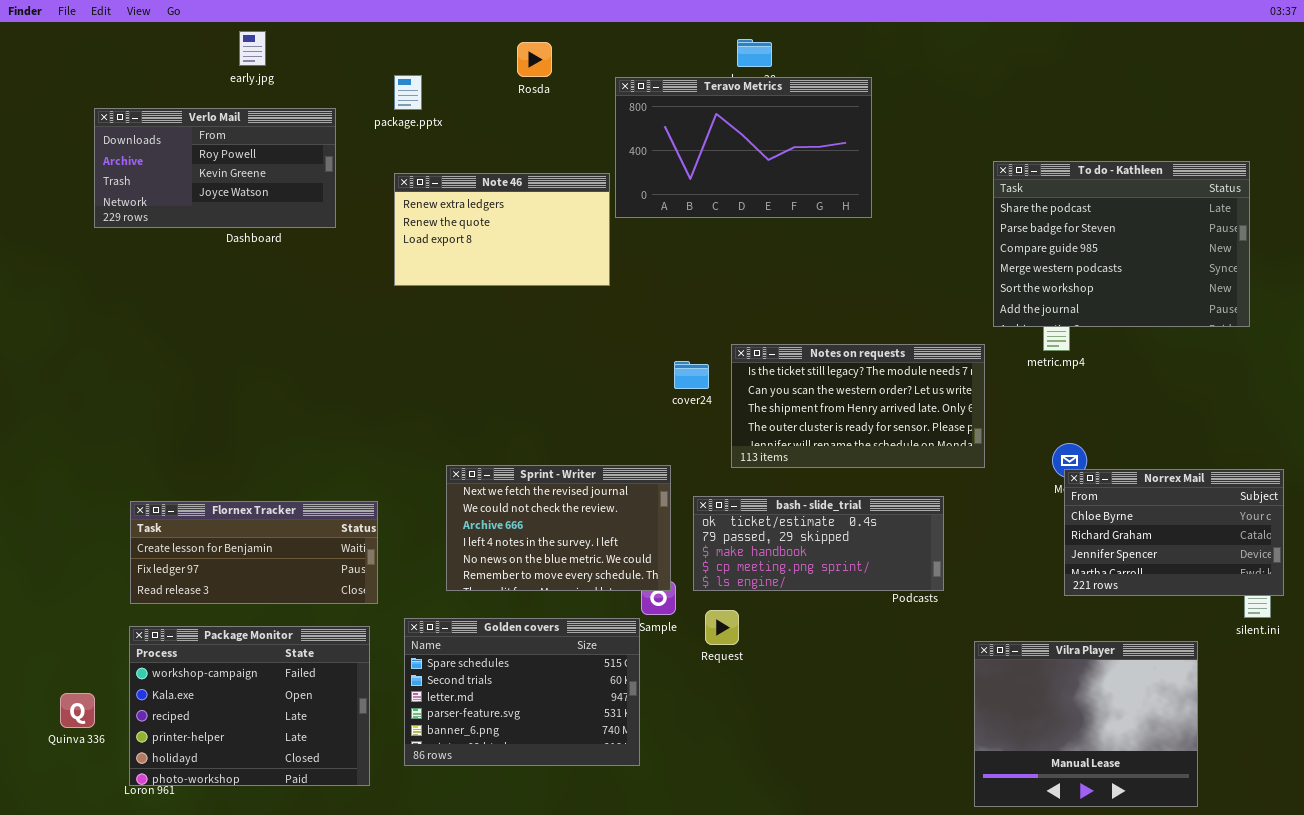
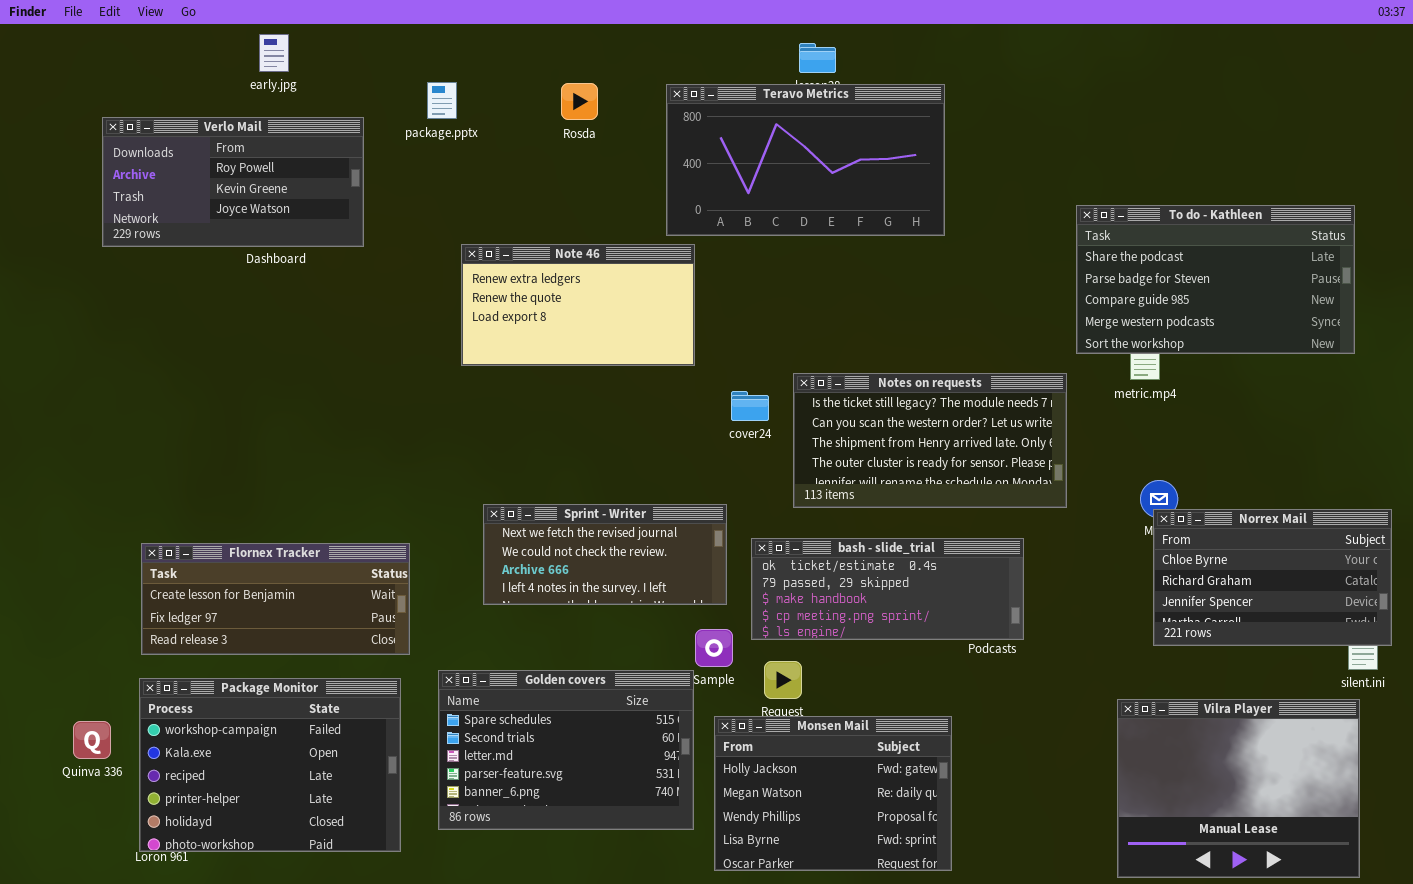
Rosda: [517,42,552,77] -> [561,83,598,120], moved
To do - Kathleen: [993,161,1250,327] -> [1076,205,1355,354], resized
Note 46: [394,173,610,286] -> [461,244,695,366], moved
Sprint - Writer: [446,465,671,591] -> [483,504,727,605], resized
Vilra Player: [974,641,1198,807] -> [1117,699,1360,878], moved
Monsen Mail: none -> [714,716,952,871], opened
Quinva 336: [60,693,95,728] -> [73,721,111,759], moved

